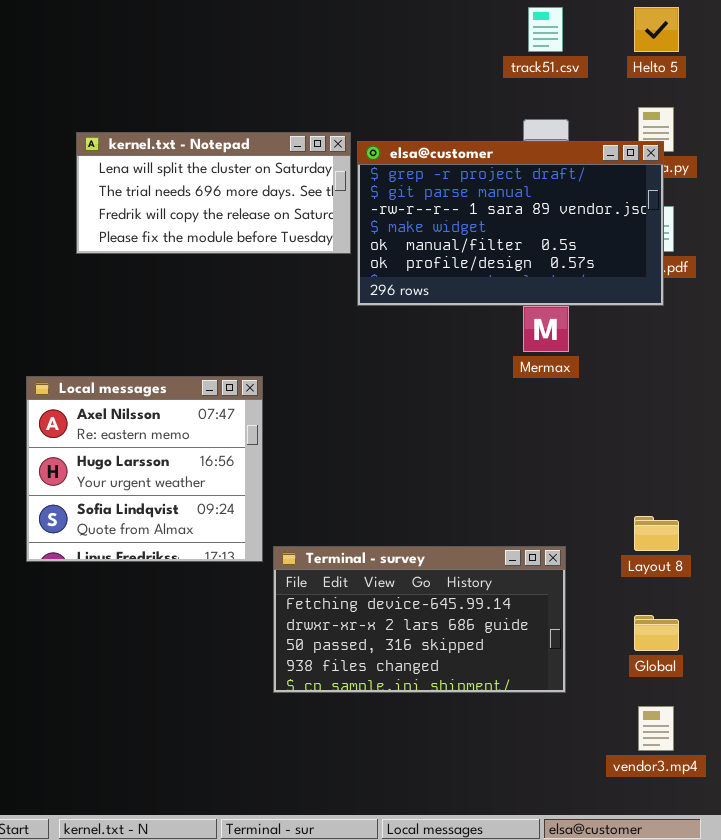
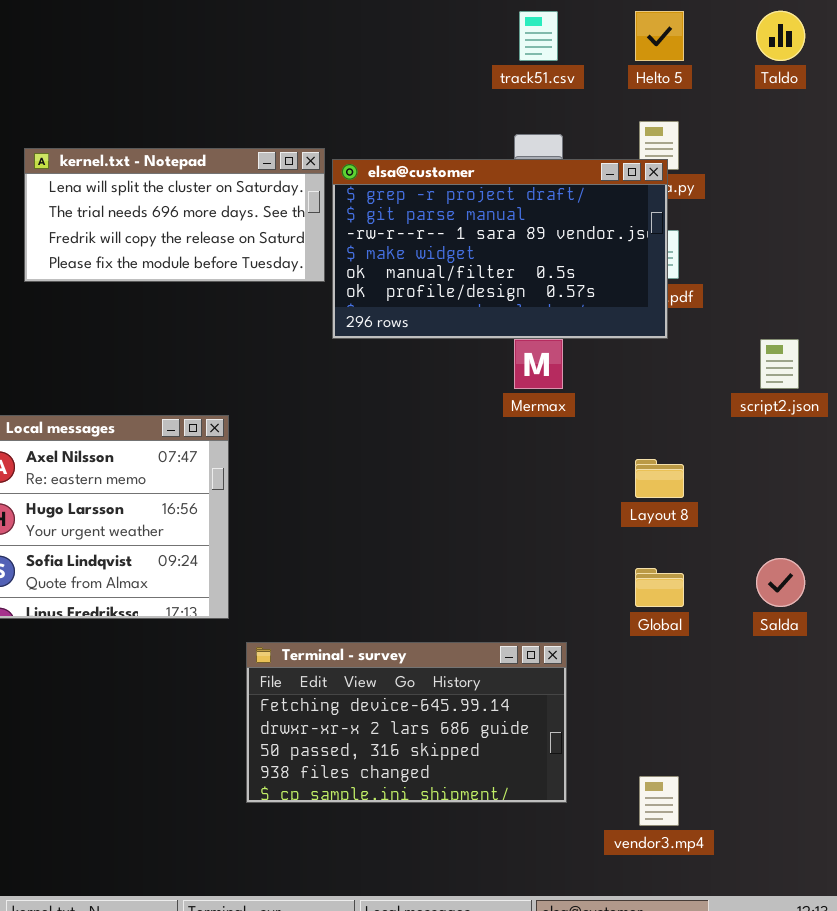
Layout 8: [634,516,679,551] -> [635,459,684,498], moved
Terminal - survey: [273,546,566,693] -> [246,642,567,803], moved
Global: [634,615,679,651] -> [635,568,684,607], moved

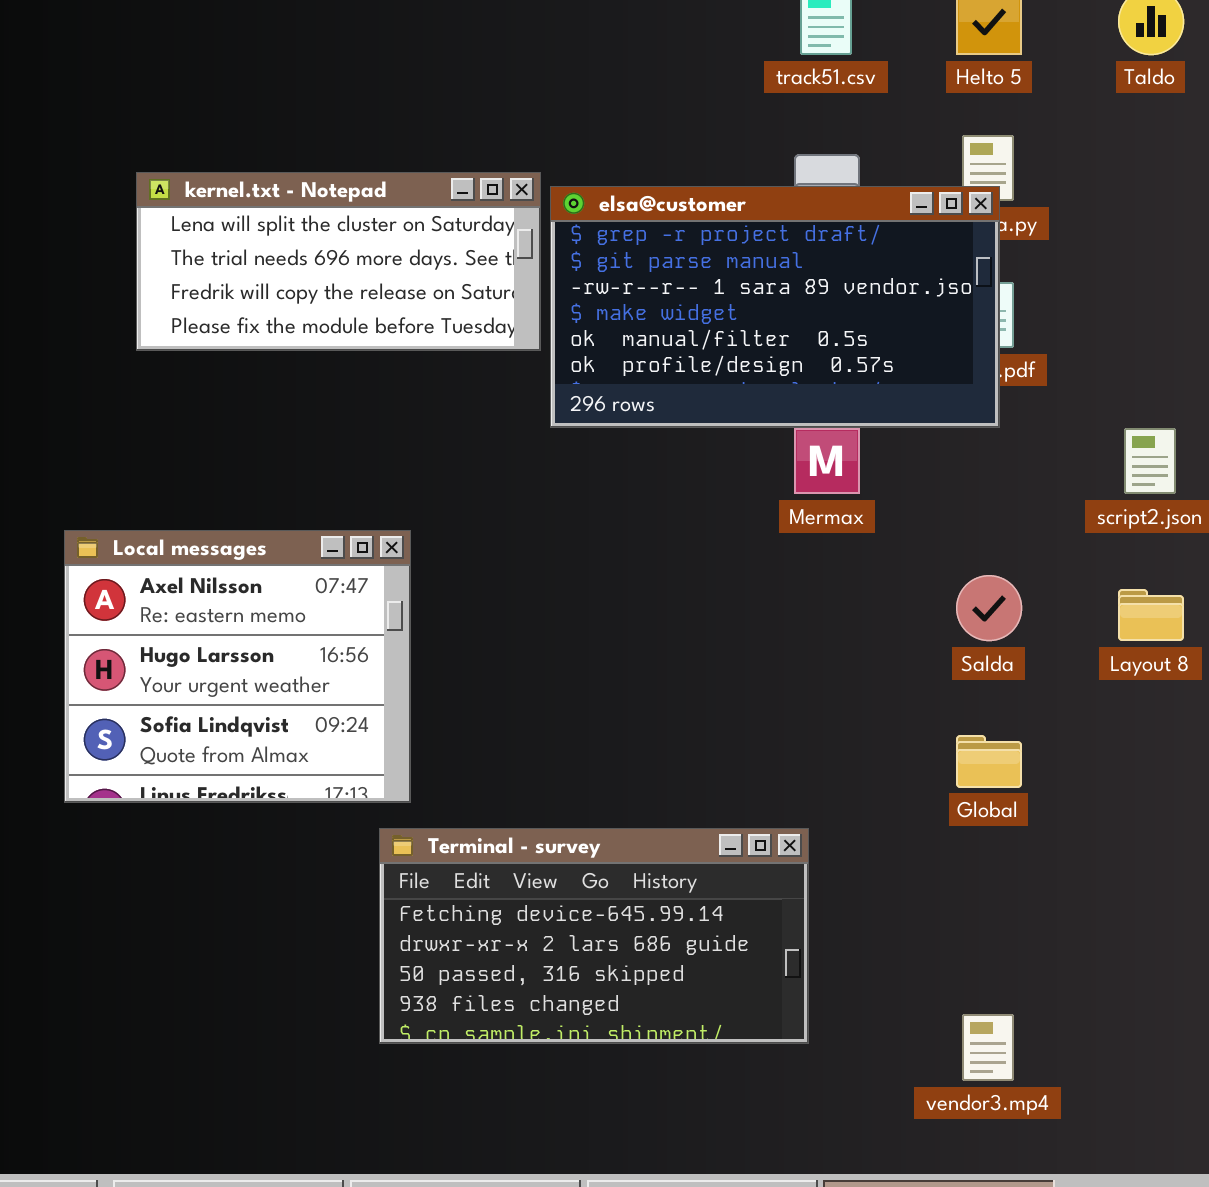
Layout 8: [635,459,684,498] -> [1118,589,1184,641], moved
Salda: [756,558,805,607] -> [956,575,1022,641], moved
Terminal - survey: [246,642,567,803] -> [379,828,809,1044], moved

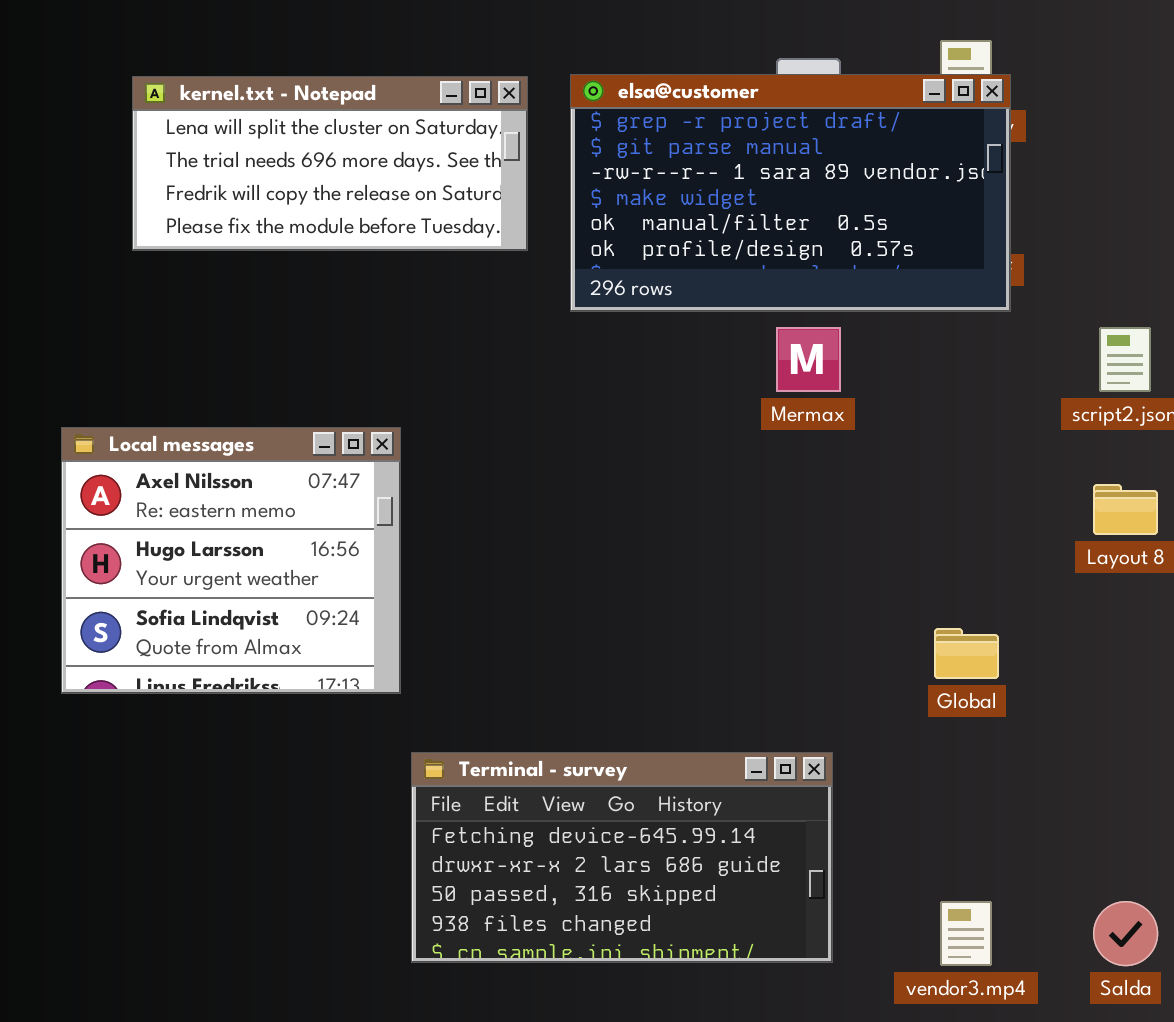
elsa@customer: [550,186,1000,428] -> [570,74,1011,312], moved
Salda: [956,575,1022,641] -> [1093,901,1158,966], moved
Terminal - survey: [379,828,809,1044] -> [411,752,833,963], moved

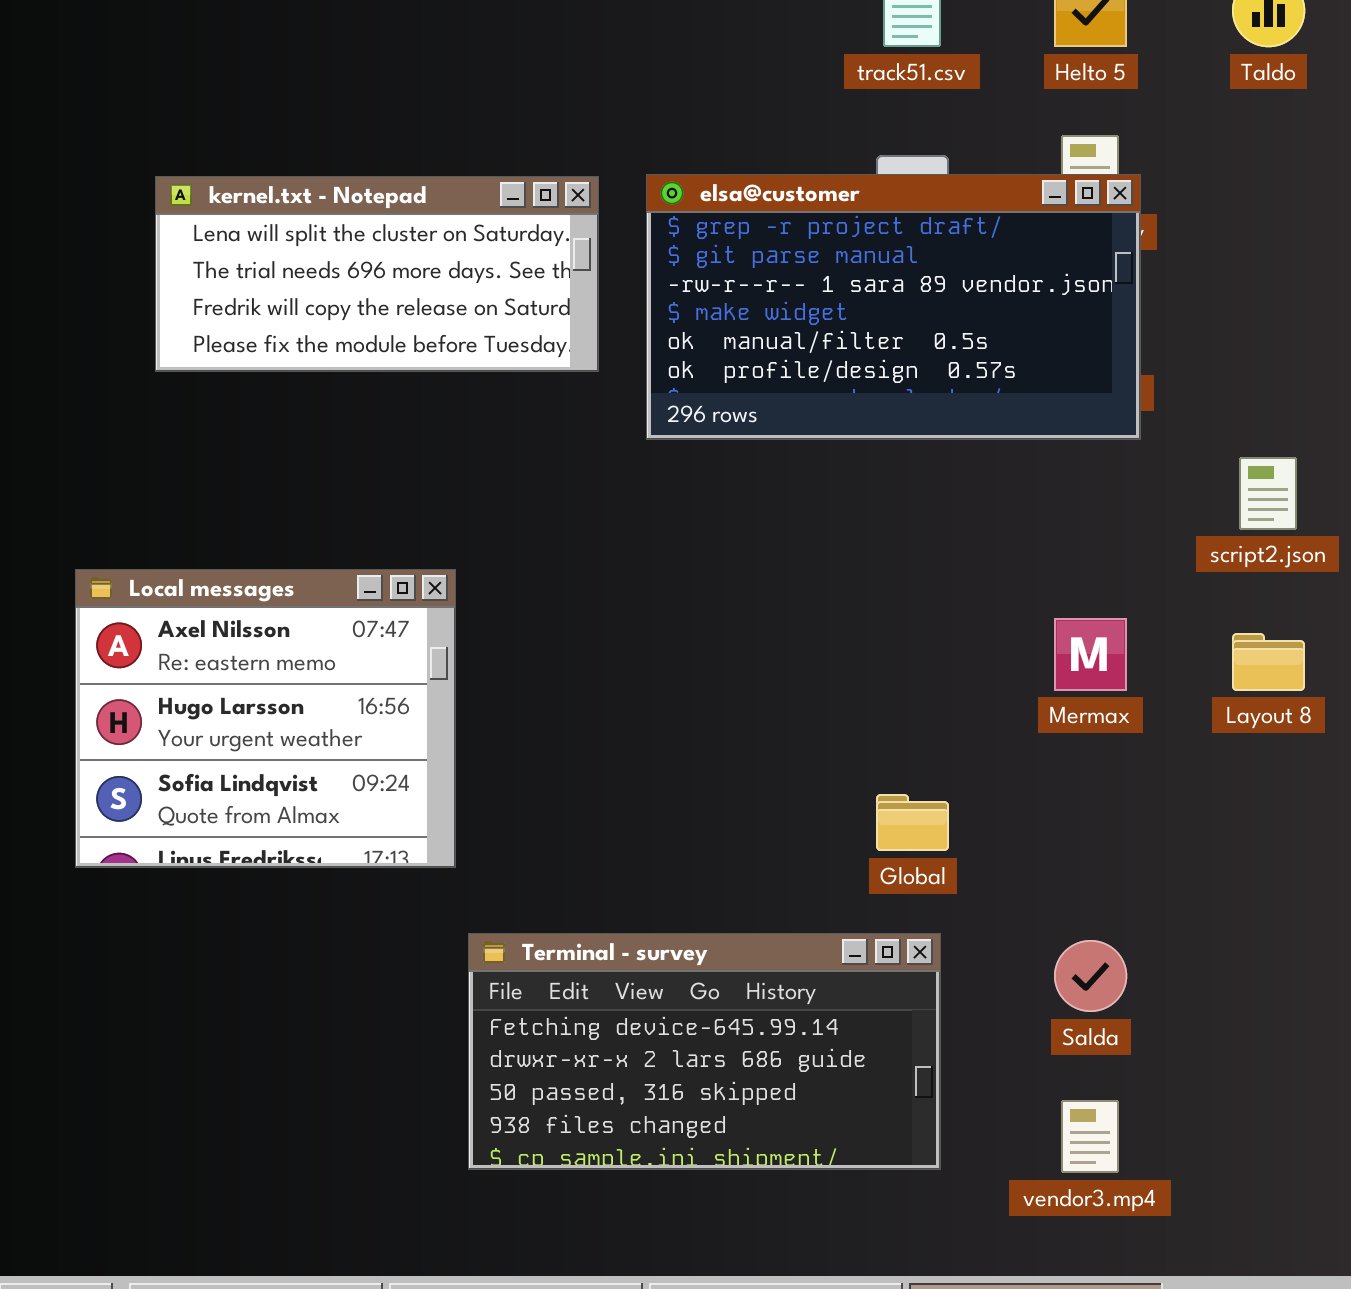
Mermax: [776,327,841,392] -> [1054,618,1127,691], moved
Global: [934,628,999,679] -> [876,794,949,851], moved
Salda: [1093,901,1158,966] -> [1054,940,1127,1012], moved

